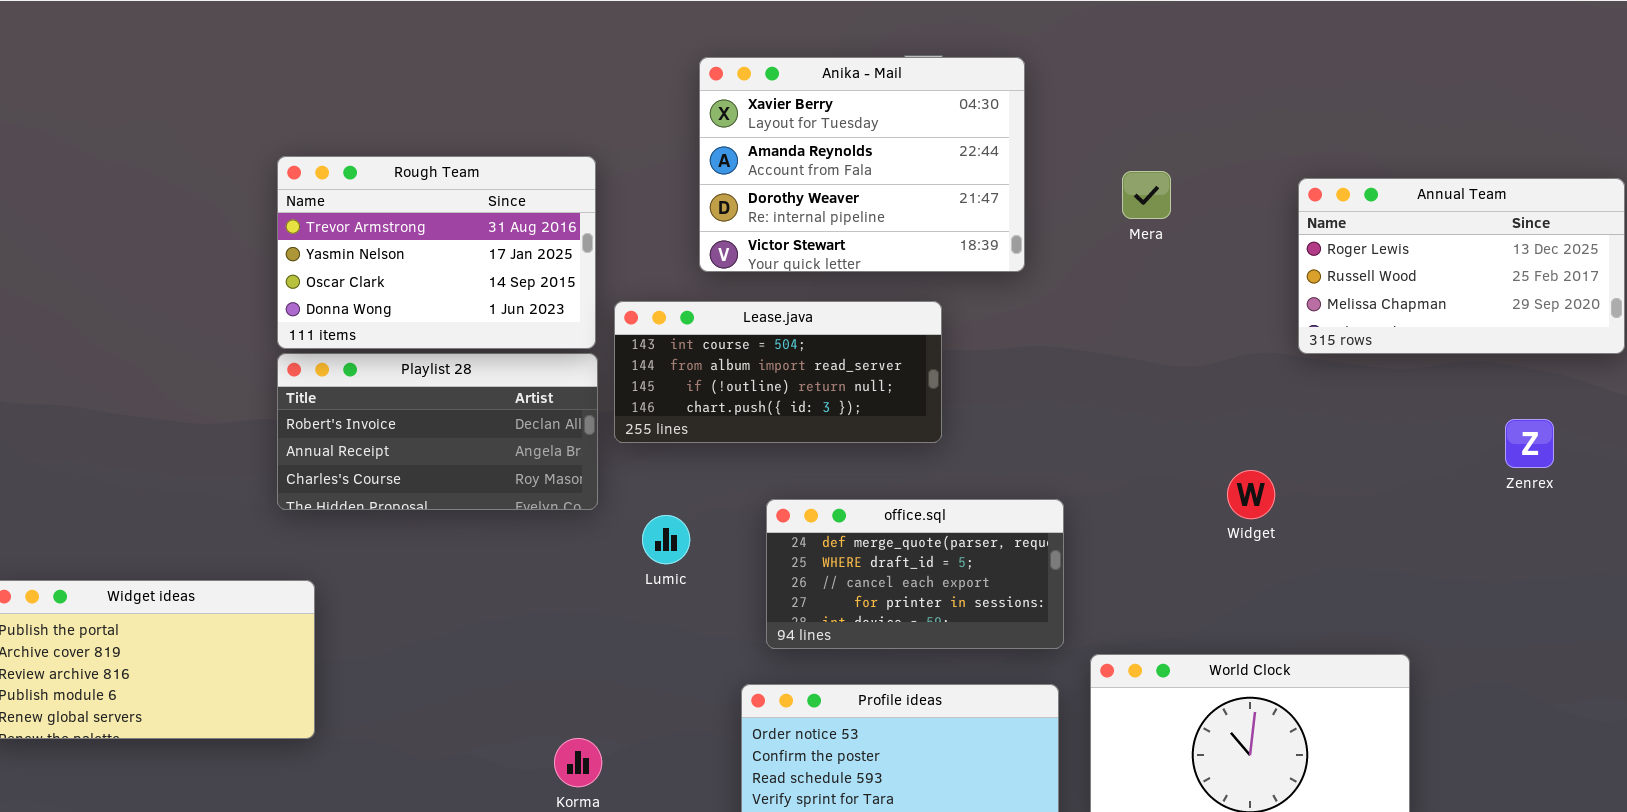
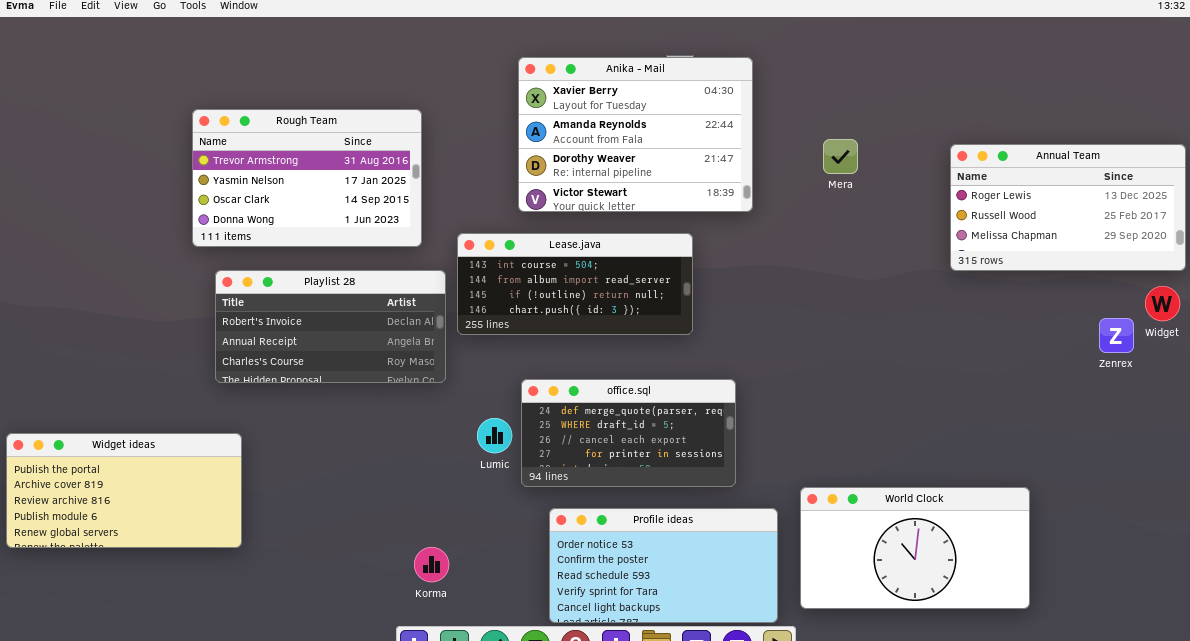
Rough Team: [277,156,596,349] -> [192,109,422,247], moved
Widget: [1227,470,1275,519] -> [1145,286,1180,321], moved
office.sql: [766,499,1064,649] -> [521,379,736,487], moved
Lumic: [642,515,690,564] -> [477,418,512,453], moved

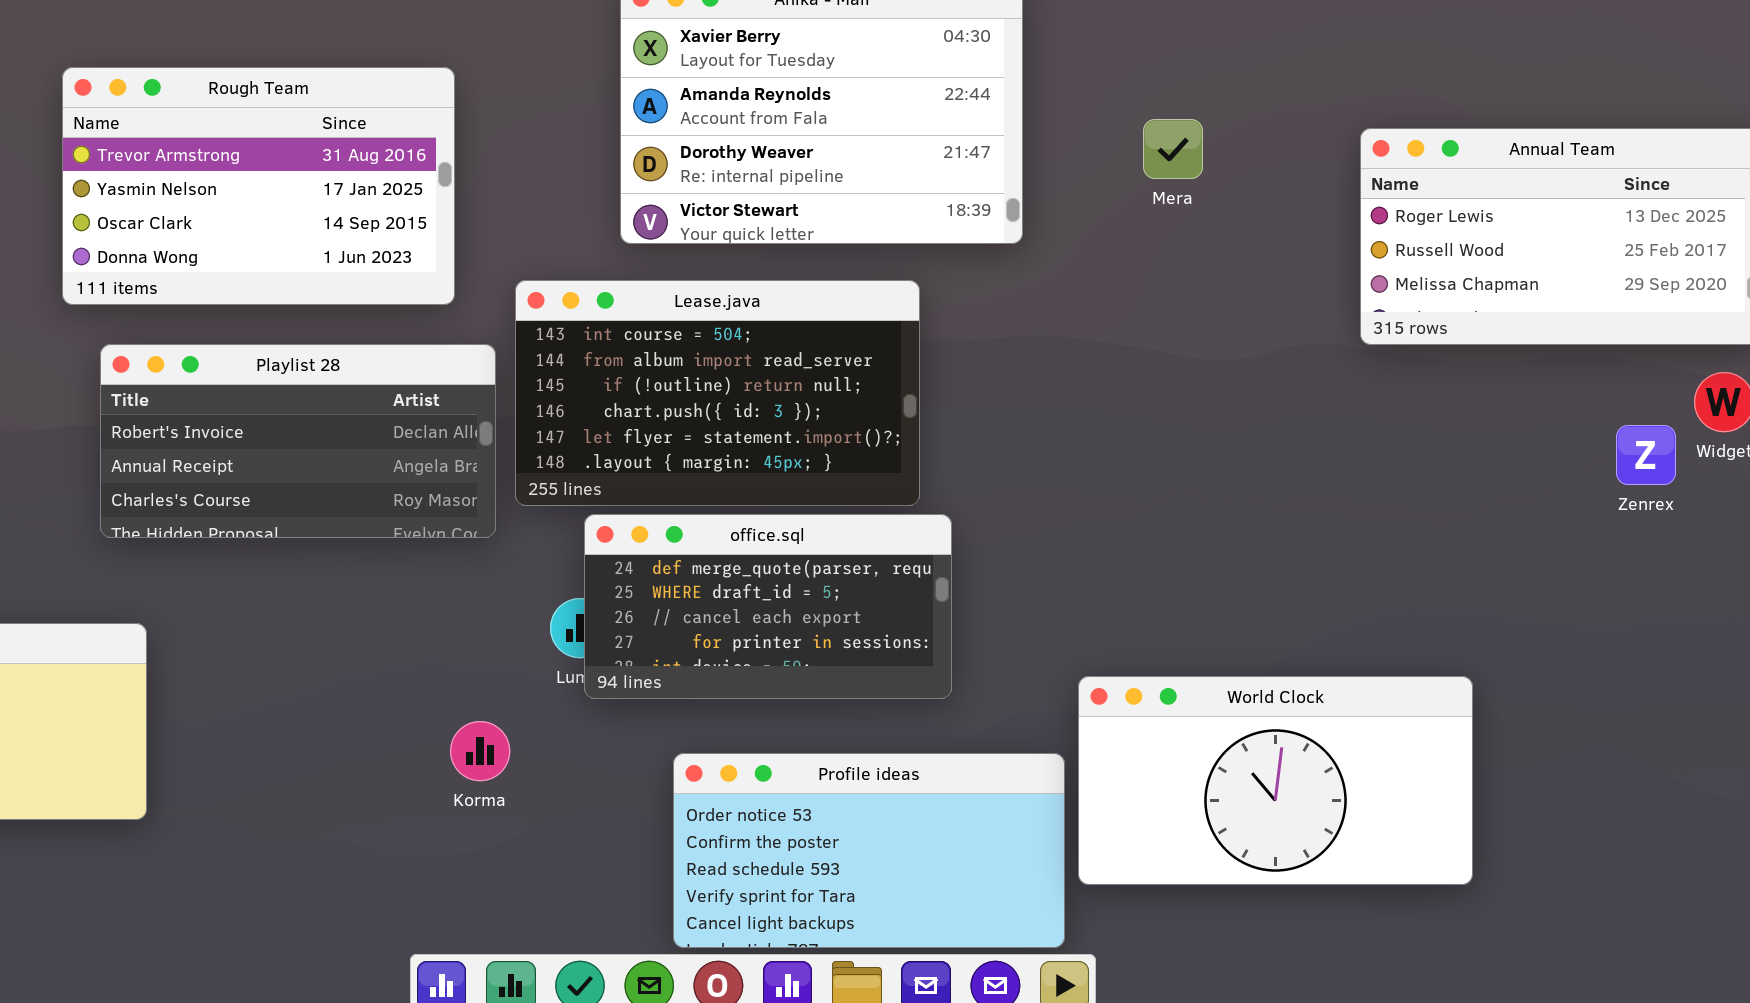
Lease.java: [457,233,693,335] -> [515,280,920,506], resized
office.sql: [521,379,736,487] -> [584,514,952,699], moved
World Clock: [800,487,1030,609] -> [1078,676,1473,885], moved
Korma: [414,547,449,582] -> [450,721,510,781], moved

